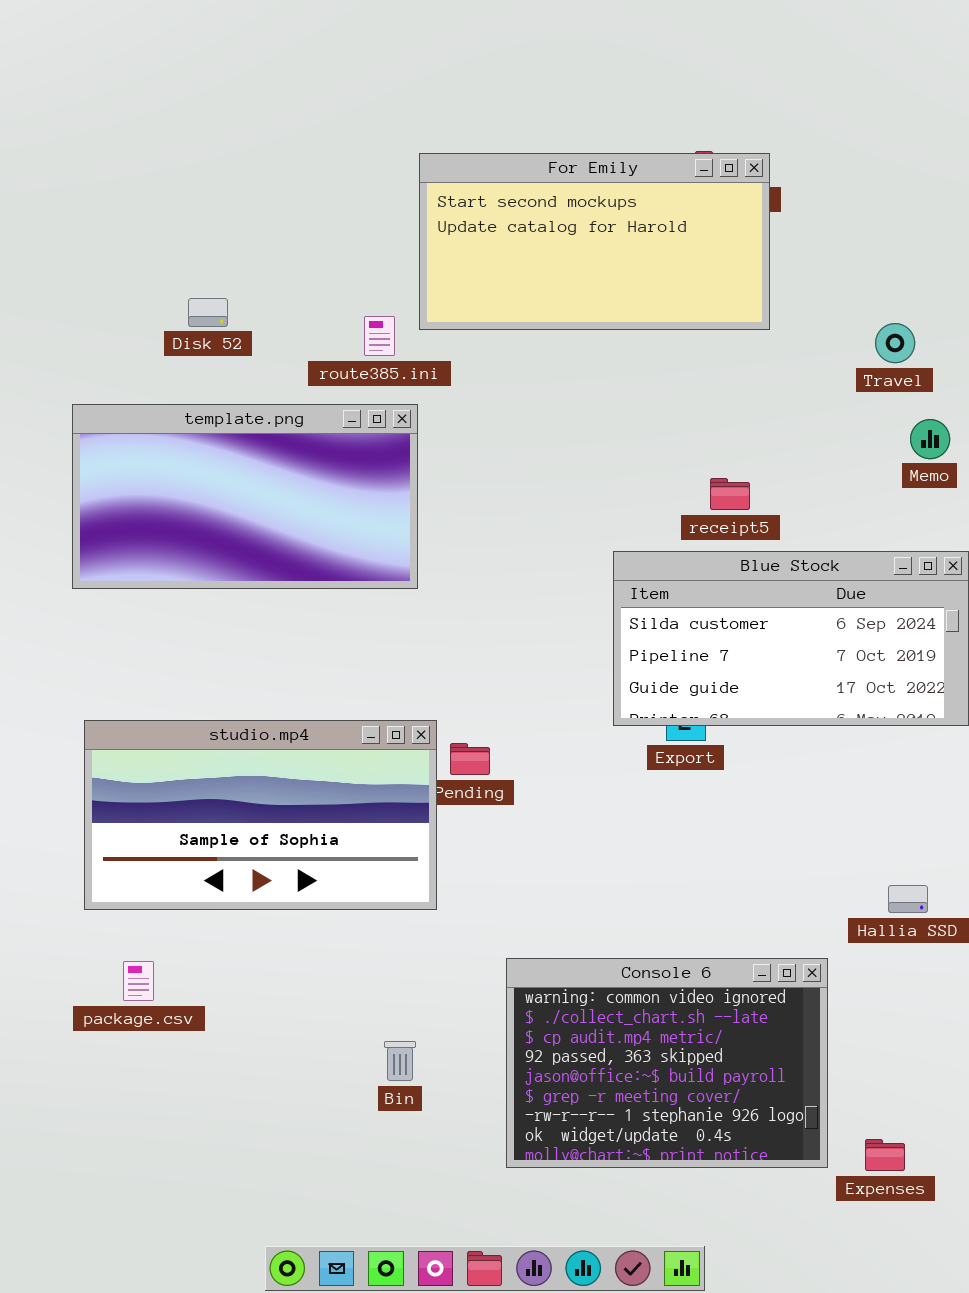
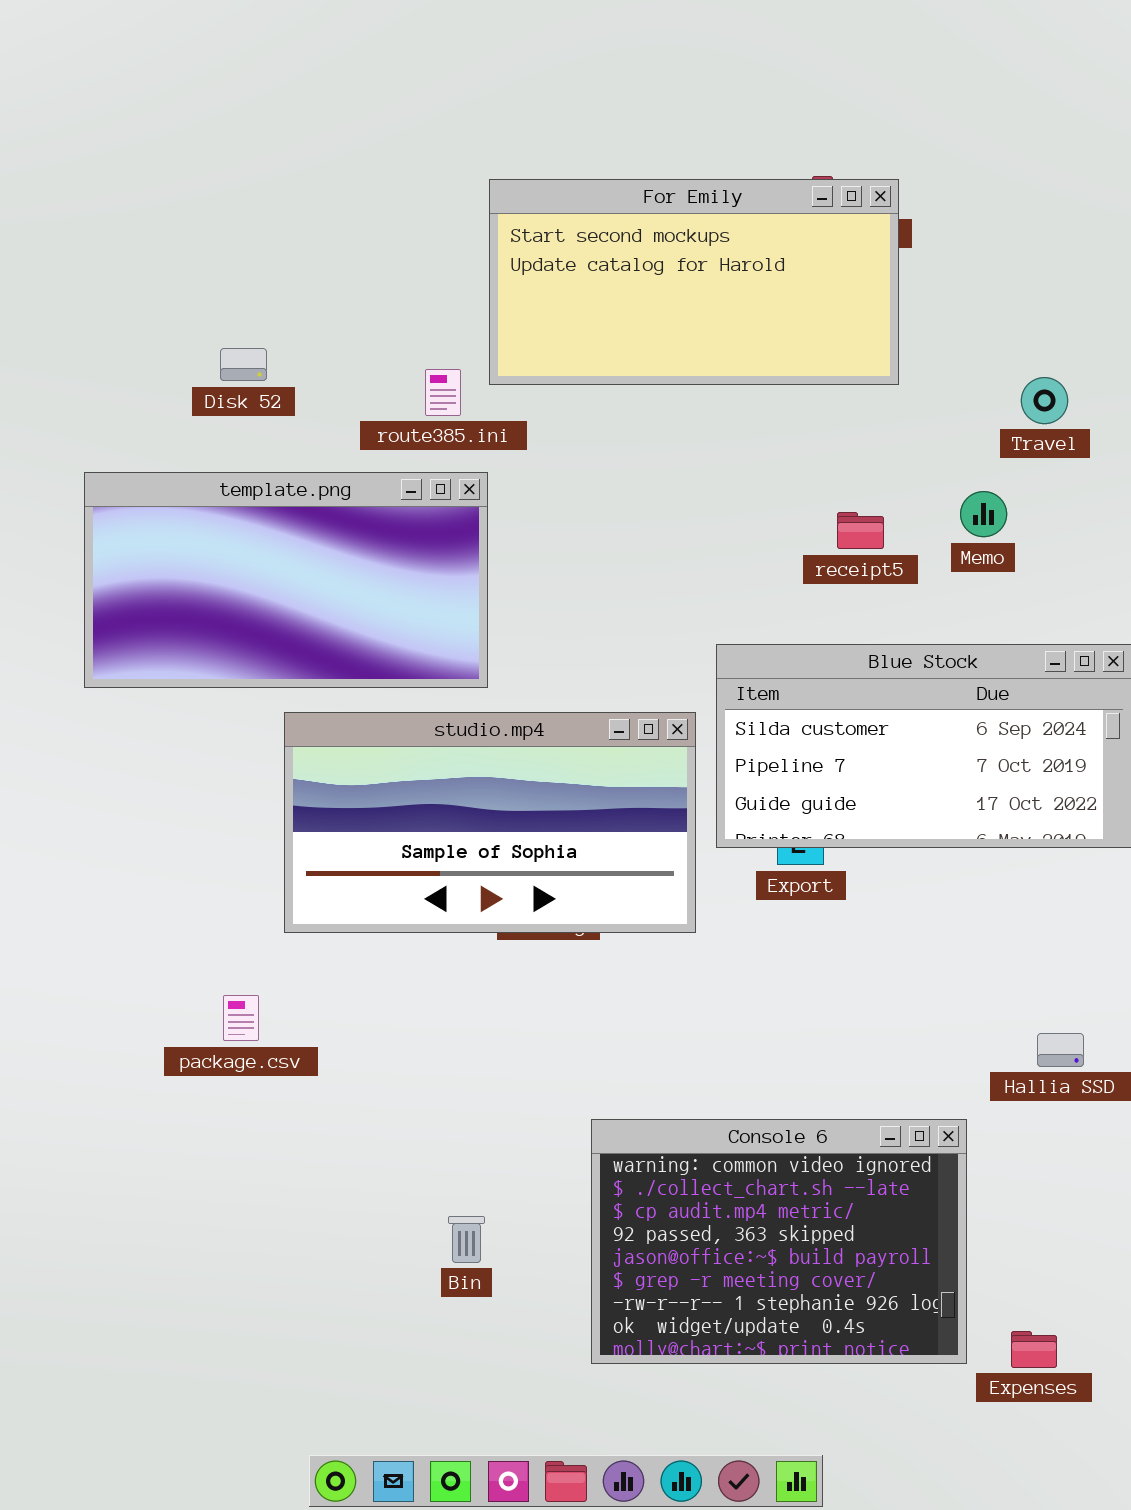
Memo: [910,419,950,459] -> [960,491,1007,537], moved
receipt5: [710,478,750,510] -> [837,512,884,549], moved
studio.mp4: [84,720,437,910] -> [284,712,696,933], moved
package.csv: [123,961,154,1001] -> [223,995,259,1041], moved

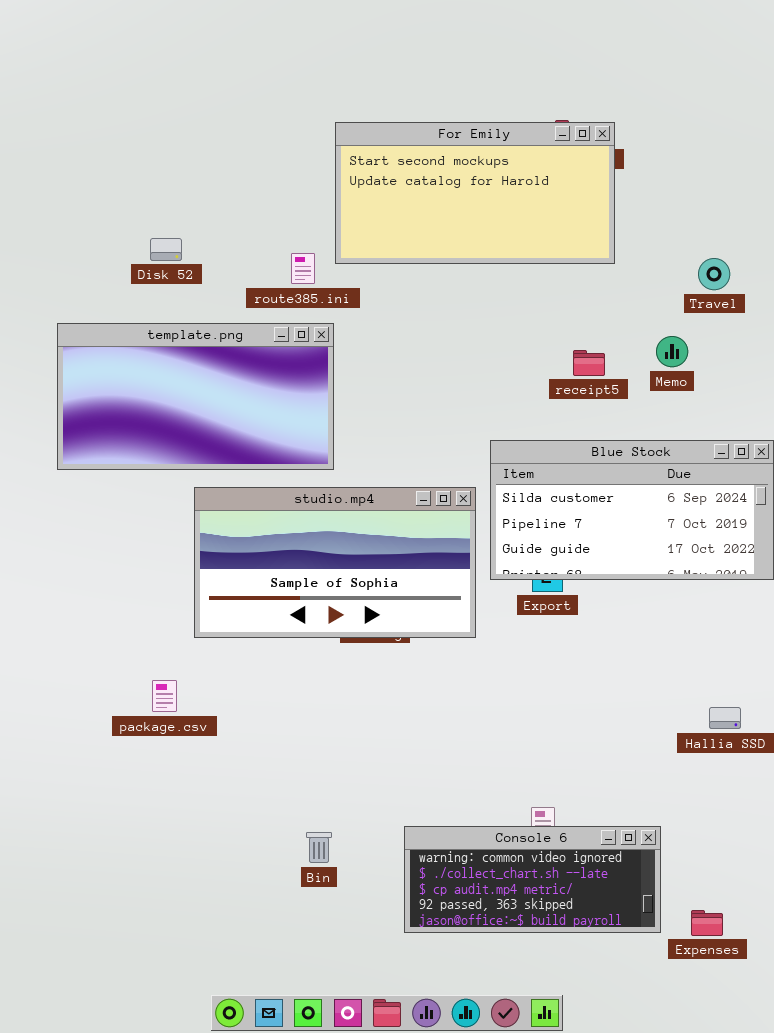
Console 6: [591,1119,967,1364] -> [404,826,661,933], resized

